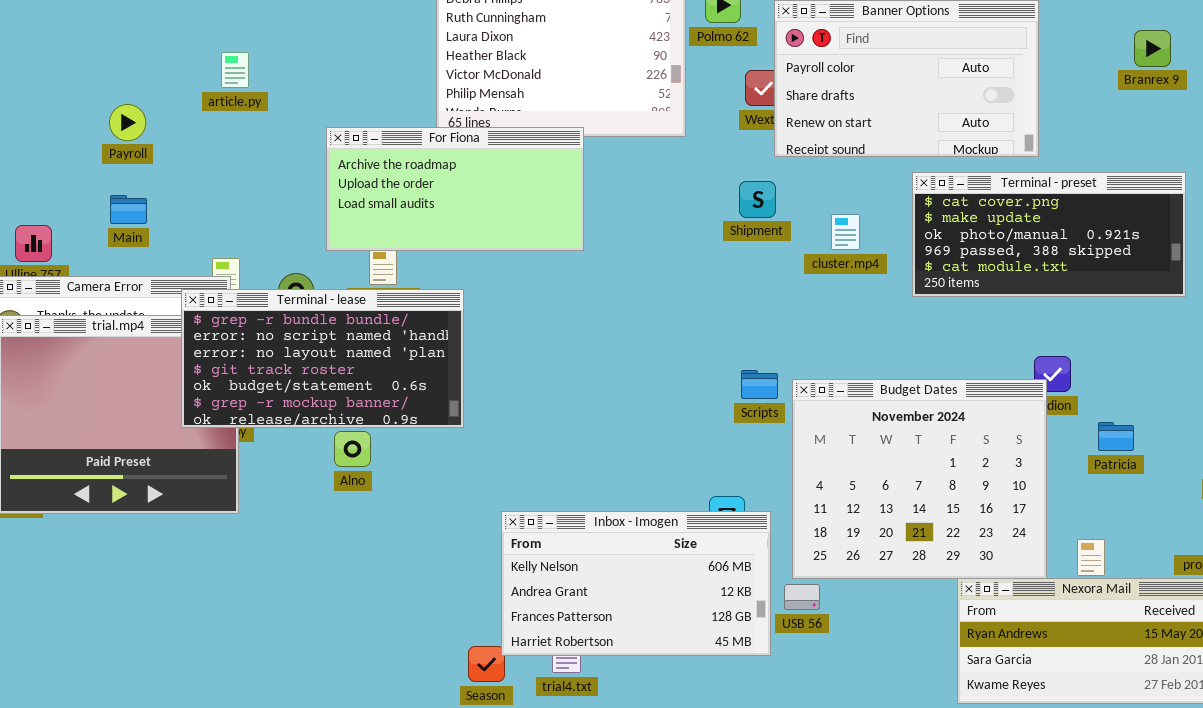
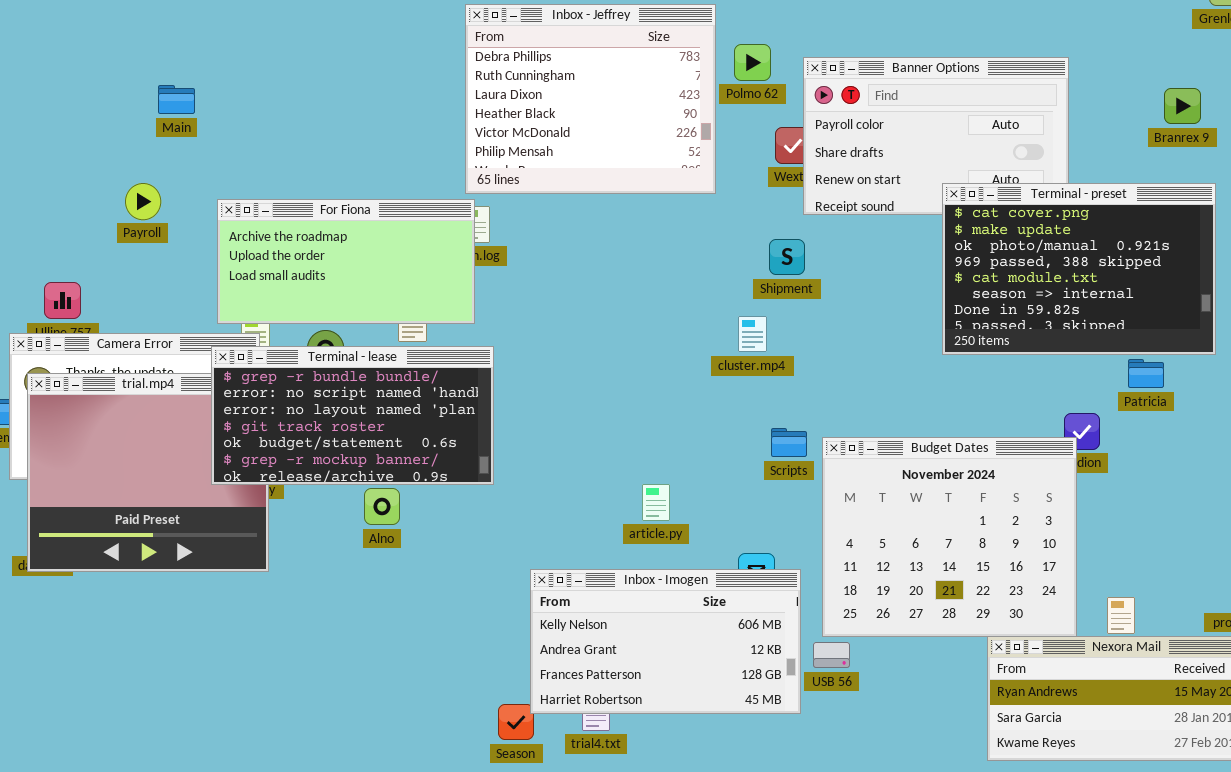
article.py: [221,52,249,88] -> [642,484,670,521], moved
Payroll: [109,104,146,141] -> [125,183,161,220], moved
For Fiona: [326,127,584,251] -> [217,199,475,324], moved
Terminal - preset: [912,172,1186,297] -> [942,183,1216,355], resized
Main: [110,195,147,224] -> [158,85,195,114], moved
cluster.mp4: [831,214,860,250] -> [738,316,767,352], moved
Patricia: [1098,422,1134,451] -> [1128,359,1164,388], moved

